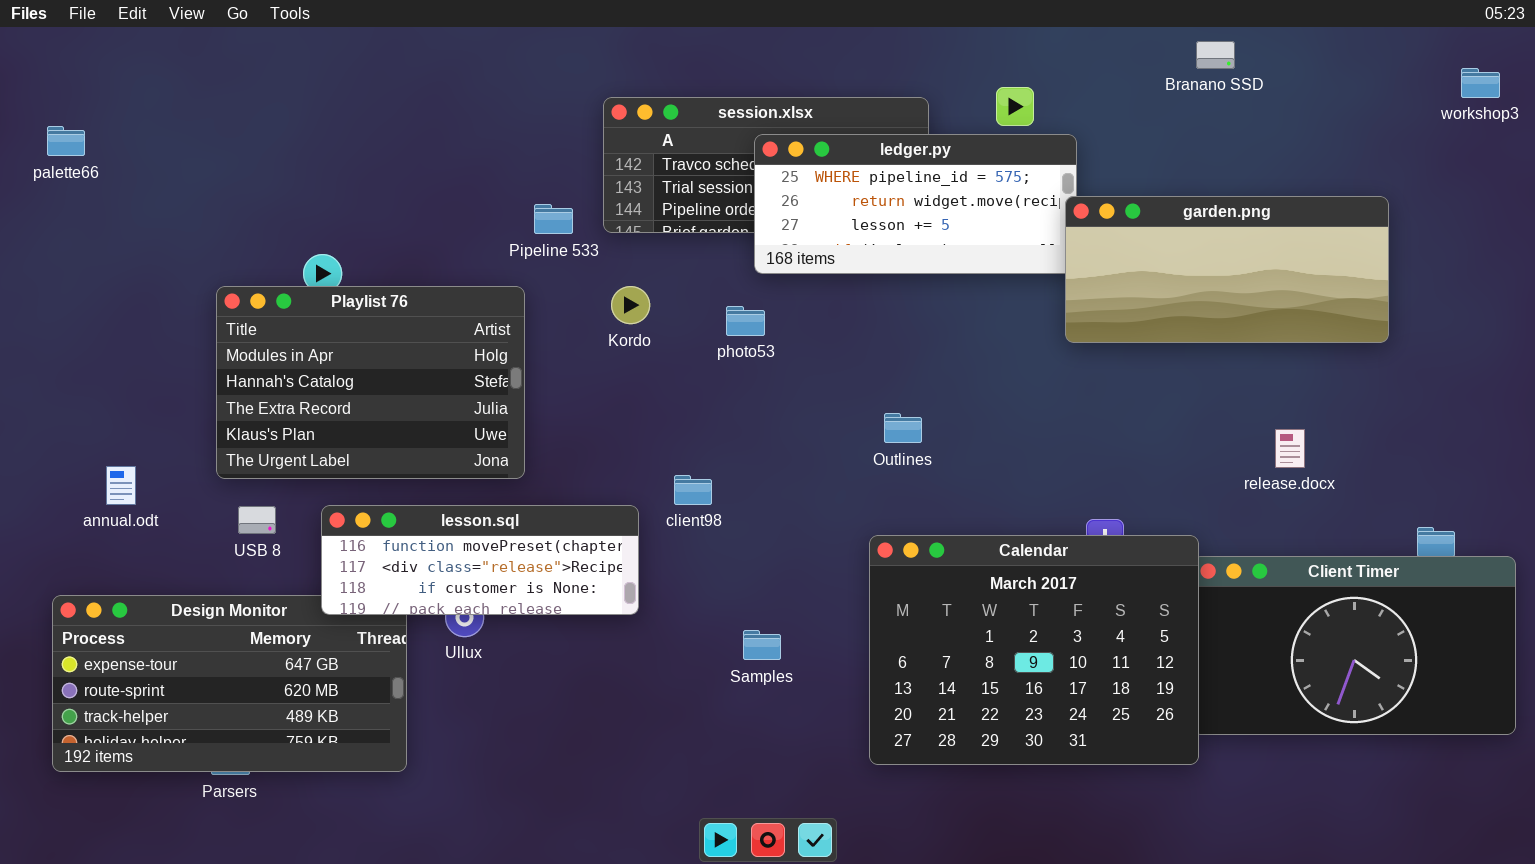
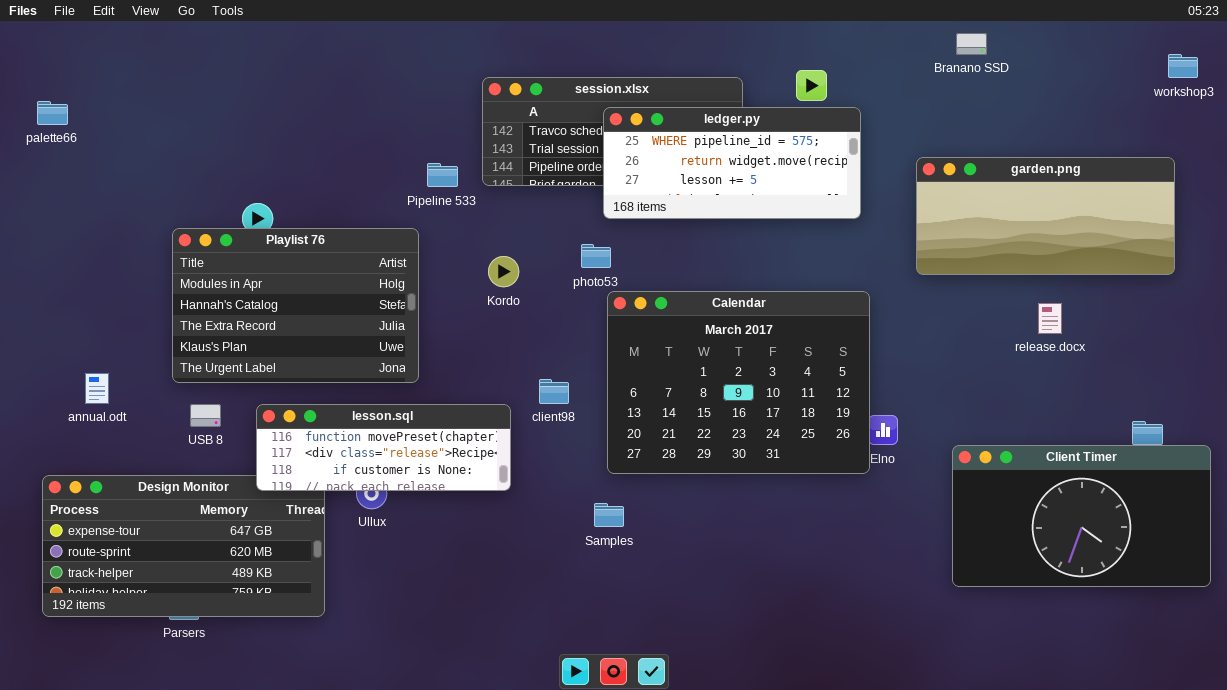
garden.png: [1065,196,1389,343] -> [916,157,1175,275], moved
Kordo: [611,286,650,324] -> [488,256,519,287], moved
release.docx: [1275,429,1305,468] -> [1038,303,1062,334], moved
Calendar: [869,535,1199,765] -> [607,291,870,474], moved

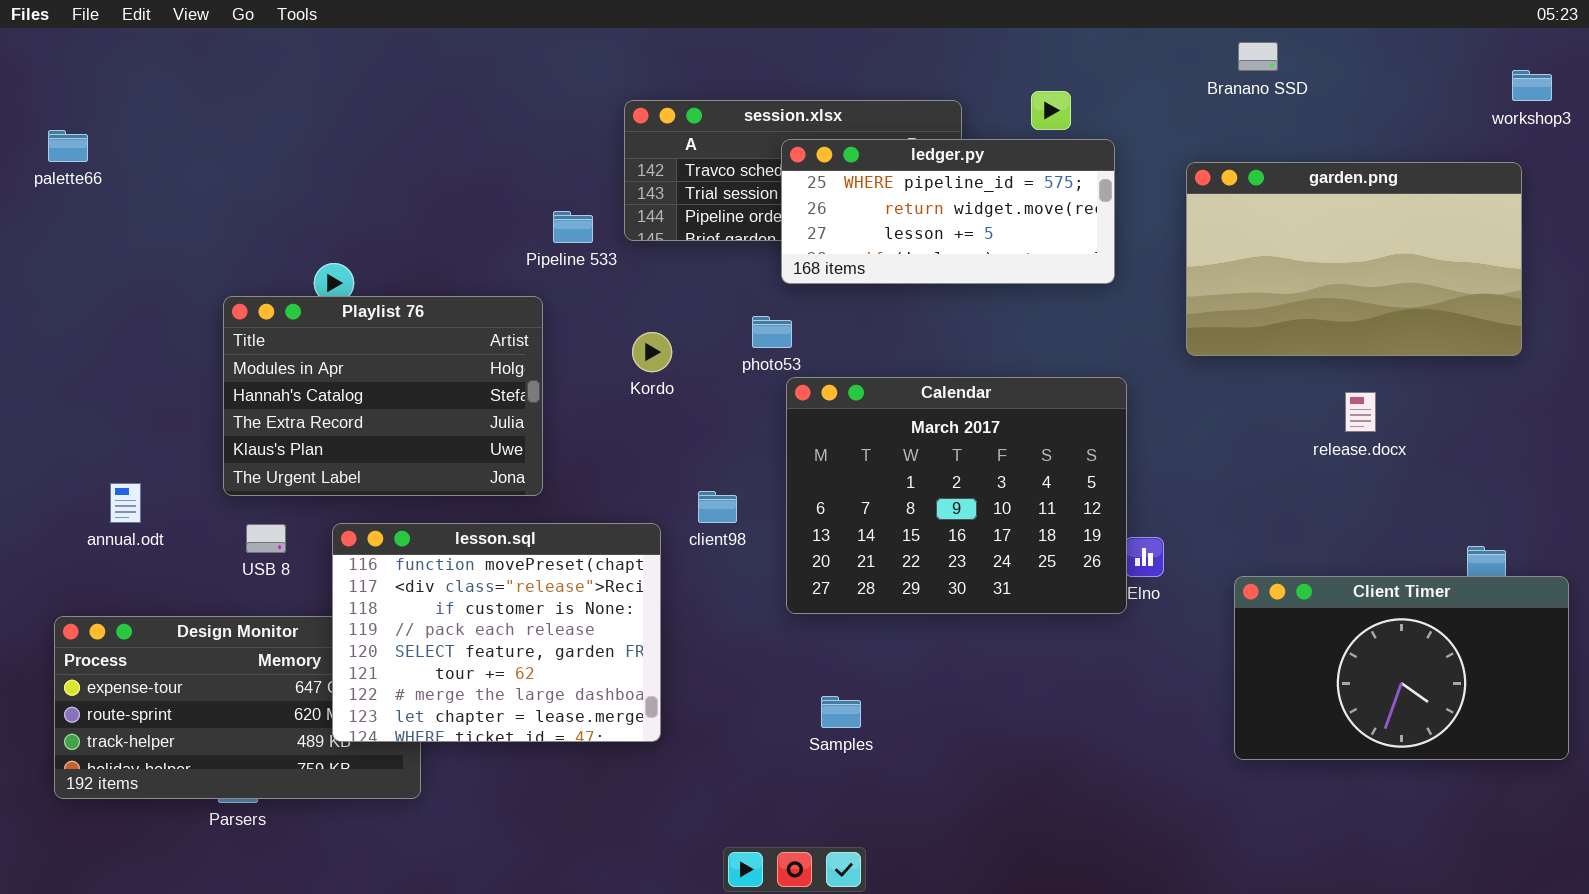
garden.png: [916,157,1175,275] -> [1186,162,1522,356], resized
lesson.sql: [256,404,511,491] -> [332,523,661,742], resized
Samples: [594,503,624,527] -> [821,696,861,728], moved

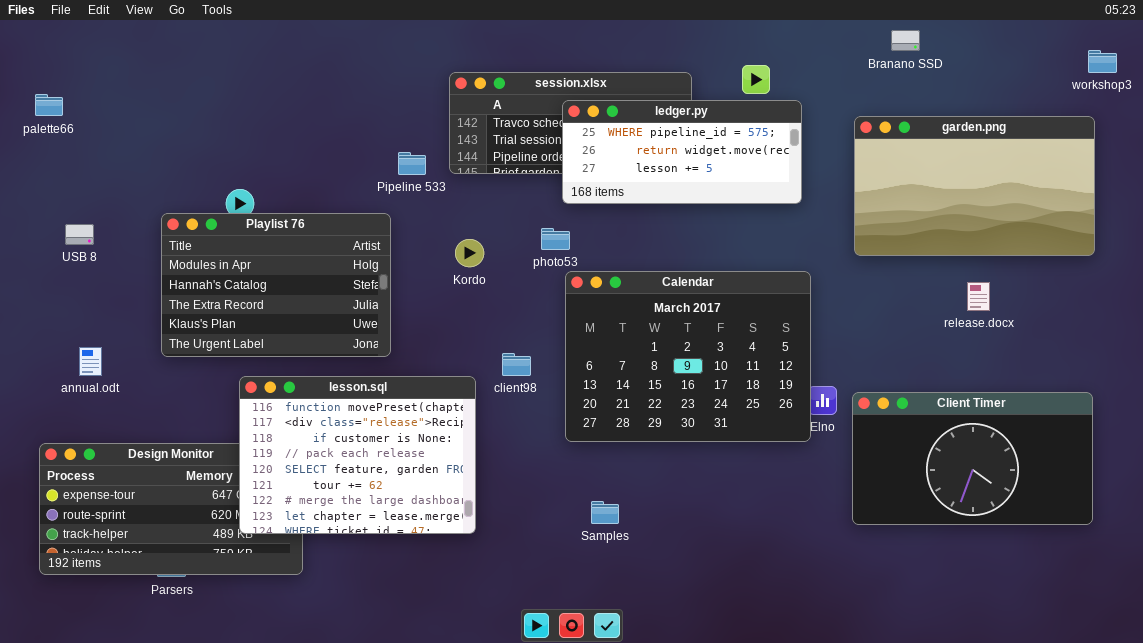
USB 8: [246,524,286,553] -> [65,224,94,245], moved
Client Timer: [1234,576,1569,760] -> [852,392,1093,525], moved

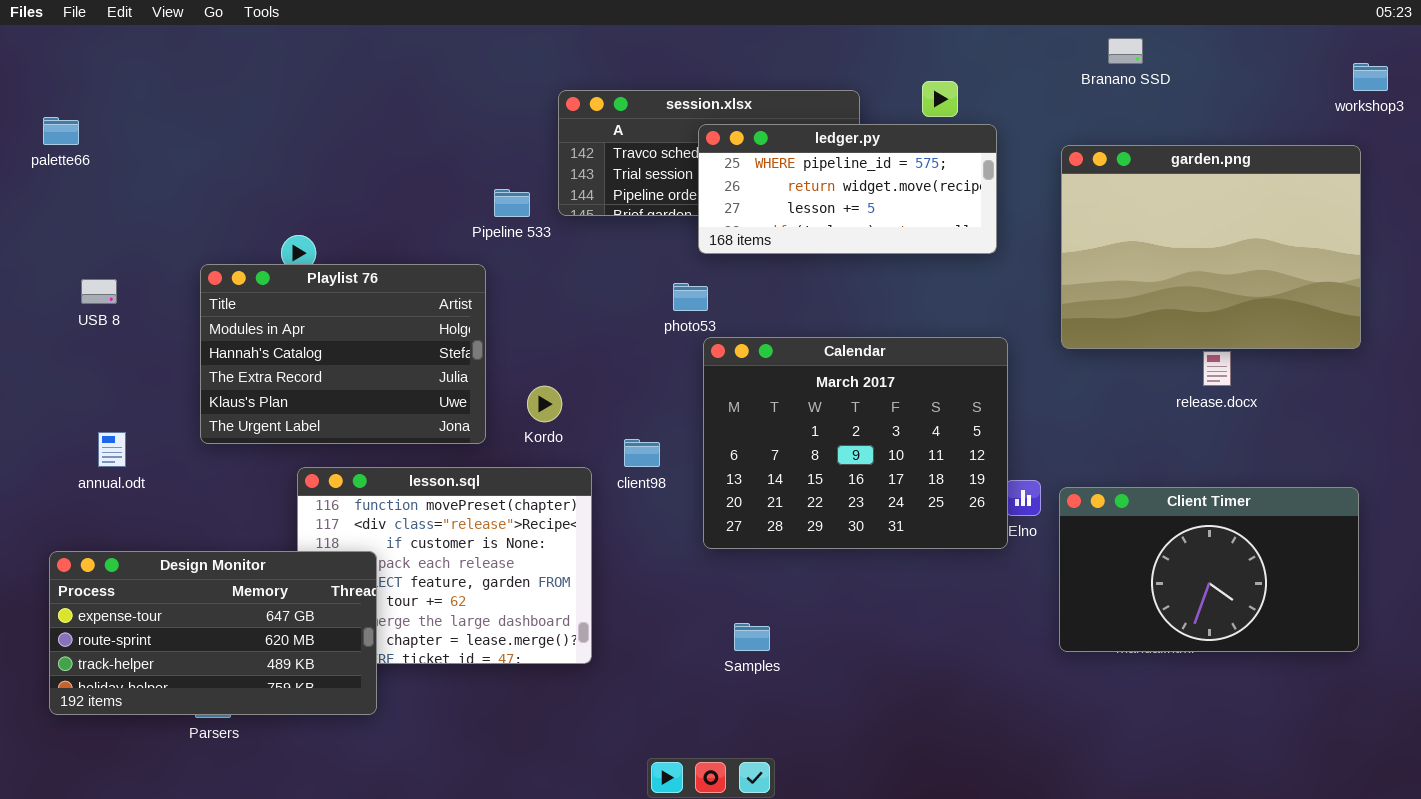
garden.png: [854,116,1095,256] -> [1061,145,1361,349], resized
Kordo: [455,239,484,267] -> [527,386,562,422], moved
Design Monitor: [39,443,303,575] -> [49,551,377,715], raised

